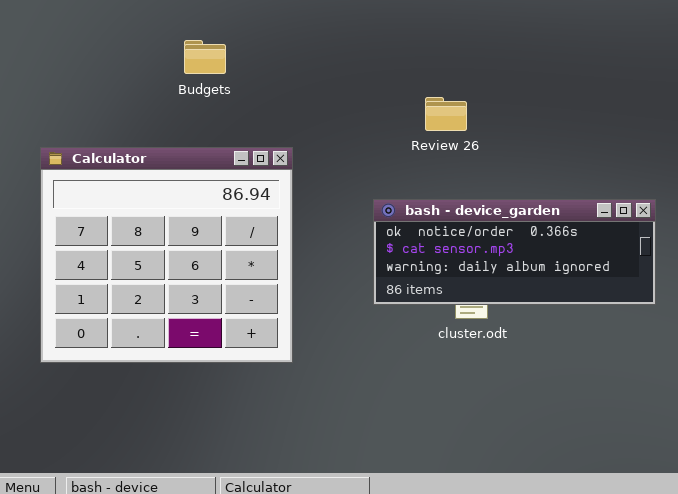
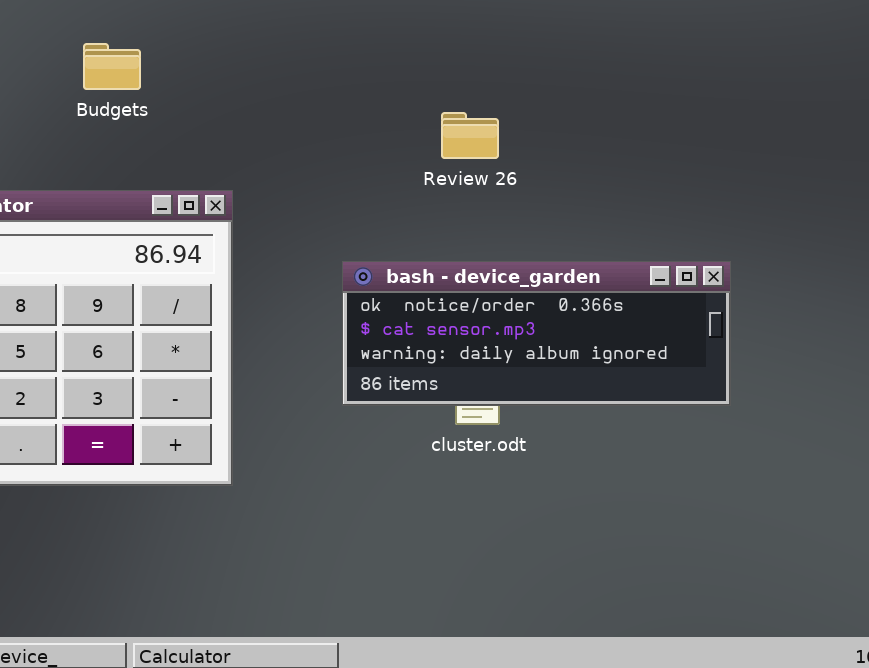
Review 26: [425,97,467,131] -> [441,112,499,159], moved

